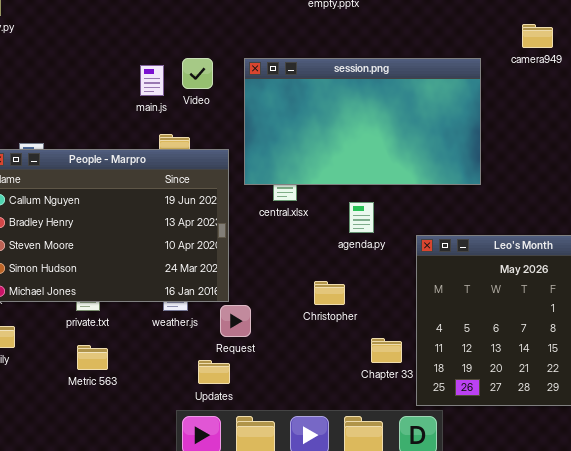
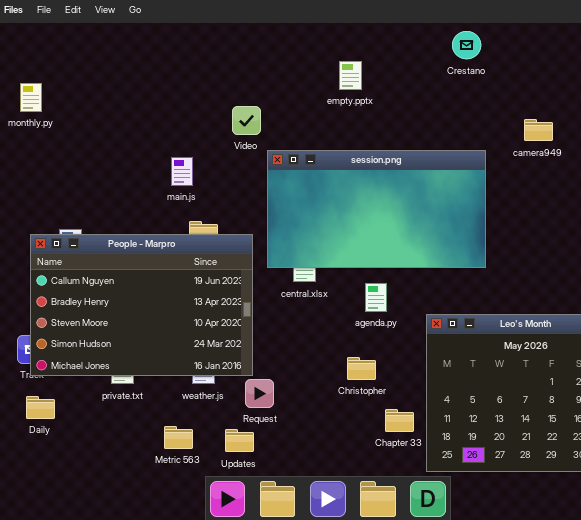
Video: [182,58,213,89] -> [232,106,261,135], moved
Christopher: [314,281,345,305] -> [347,357,376,380], moved
Metric 563: [77,345,108,370] -> [164,426,193,449], moved

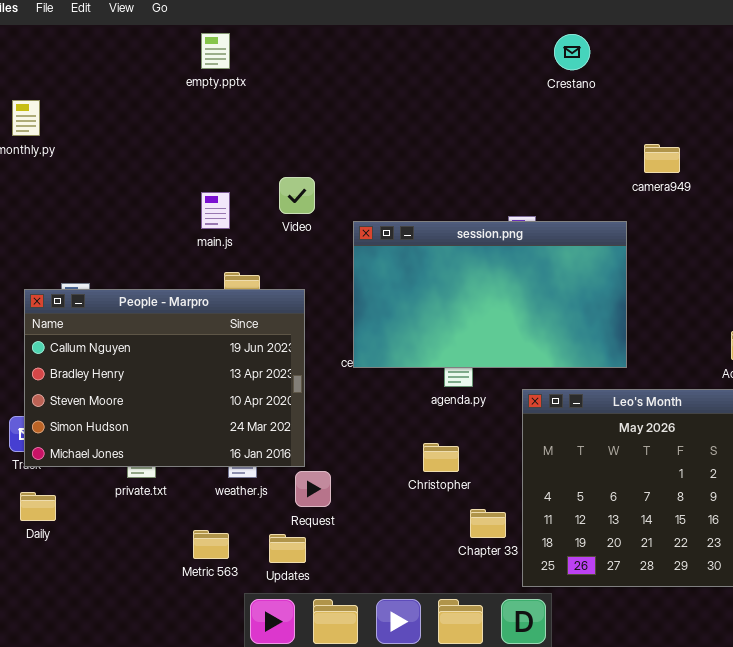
empty.pptx: [339,61,362,90] -> [201,33,230,69], moved
Video: [232,106,261,135] -> [279,177,315,214], moved
session.png: [267,150,486,268] -> [353,221,627,368], moved

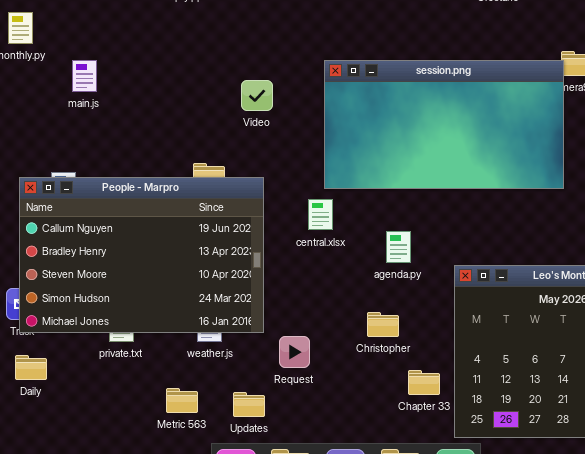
main.js: [201,192,230,229] -> [72,60,97,92], moved
session.png: [353,221,627,368] -> [324,60,564,189], moved
Request: [295,471,331,507] -> [279,336,310,368], moved

